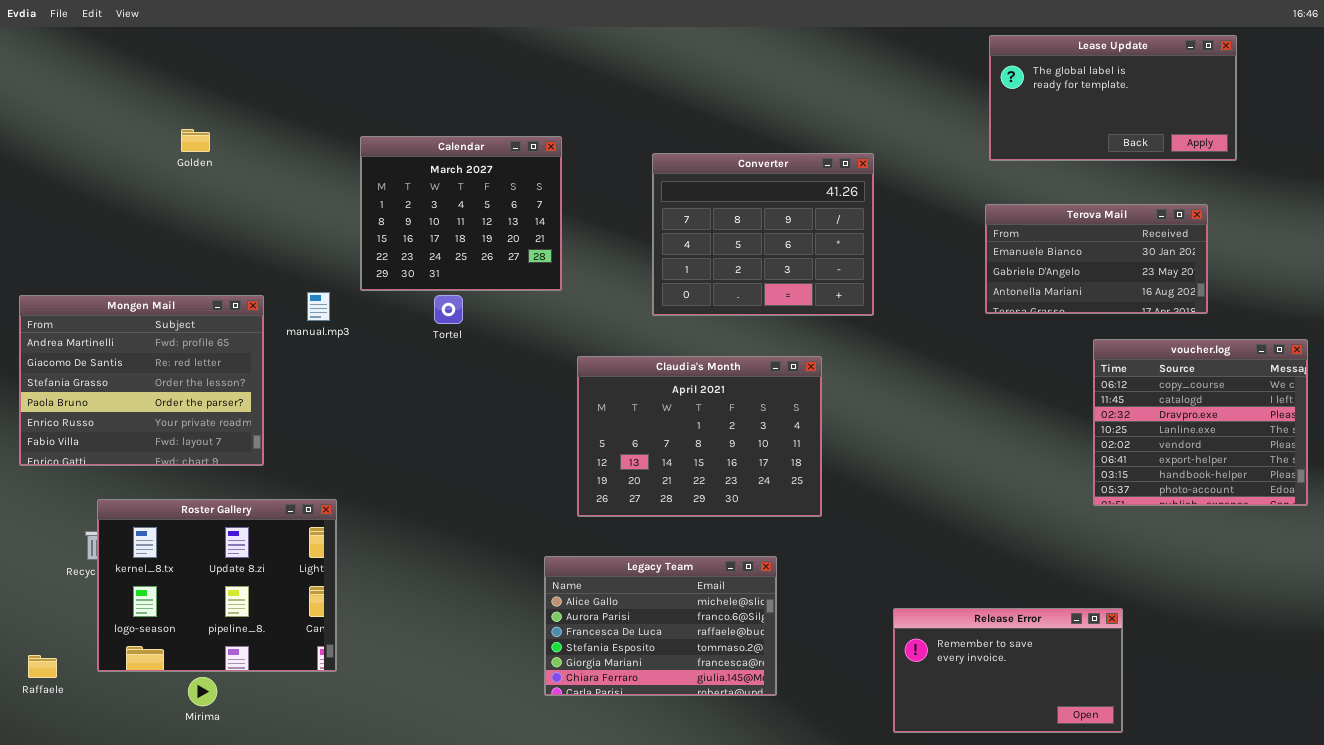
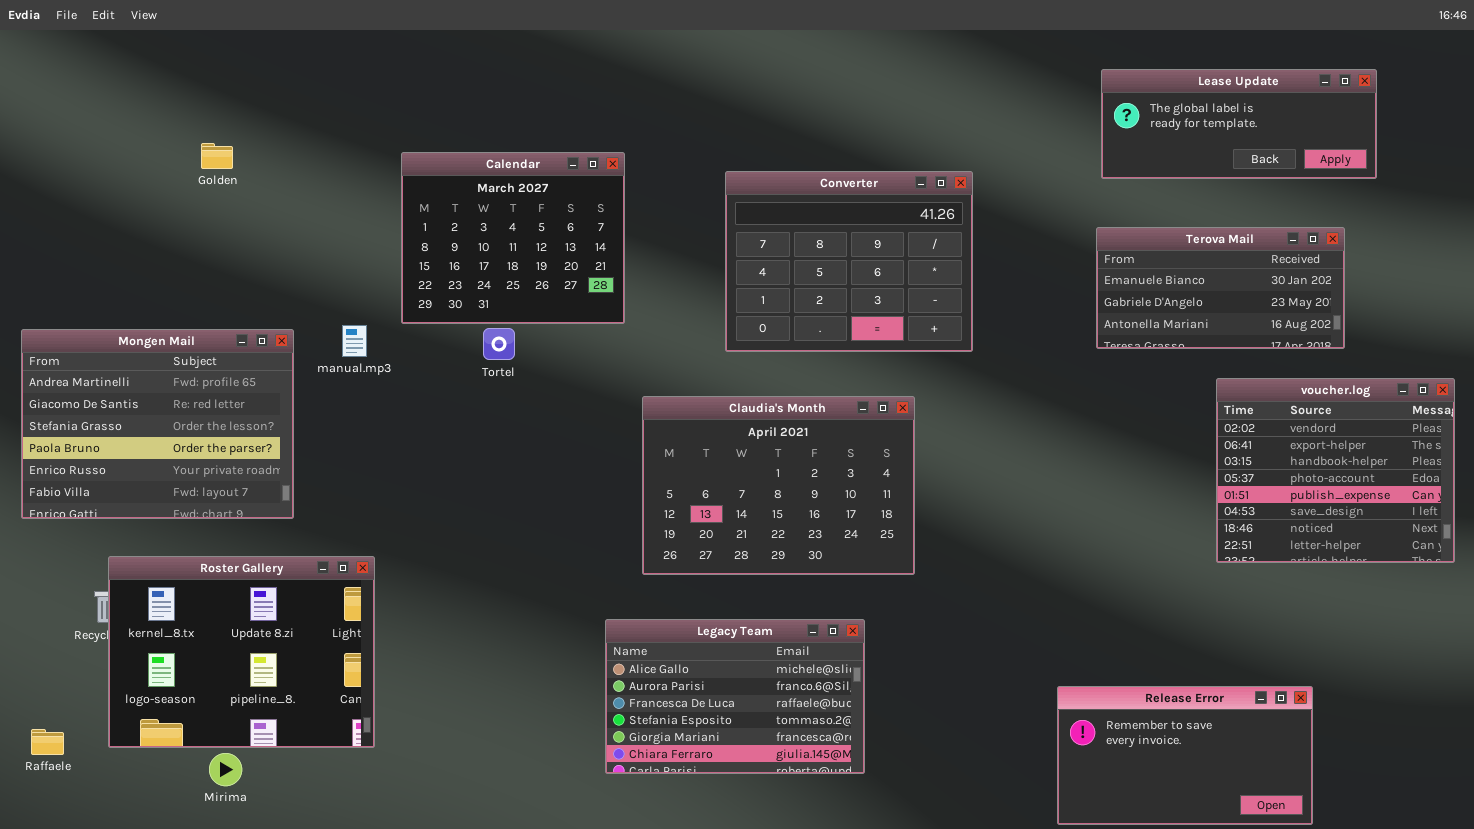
Lease Update: [989,35,1237,161] -> [1101,69,1377,179], resized
voucher.log: [1093,339,1308,506] -> [1216,378,1455,563], scrolled down 4 rows
Release Error: [893,608,1123,733] -> [1057,686,1313,825], moved

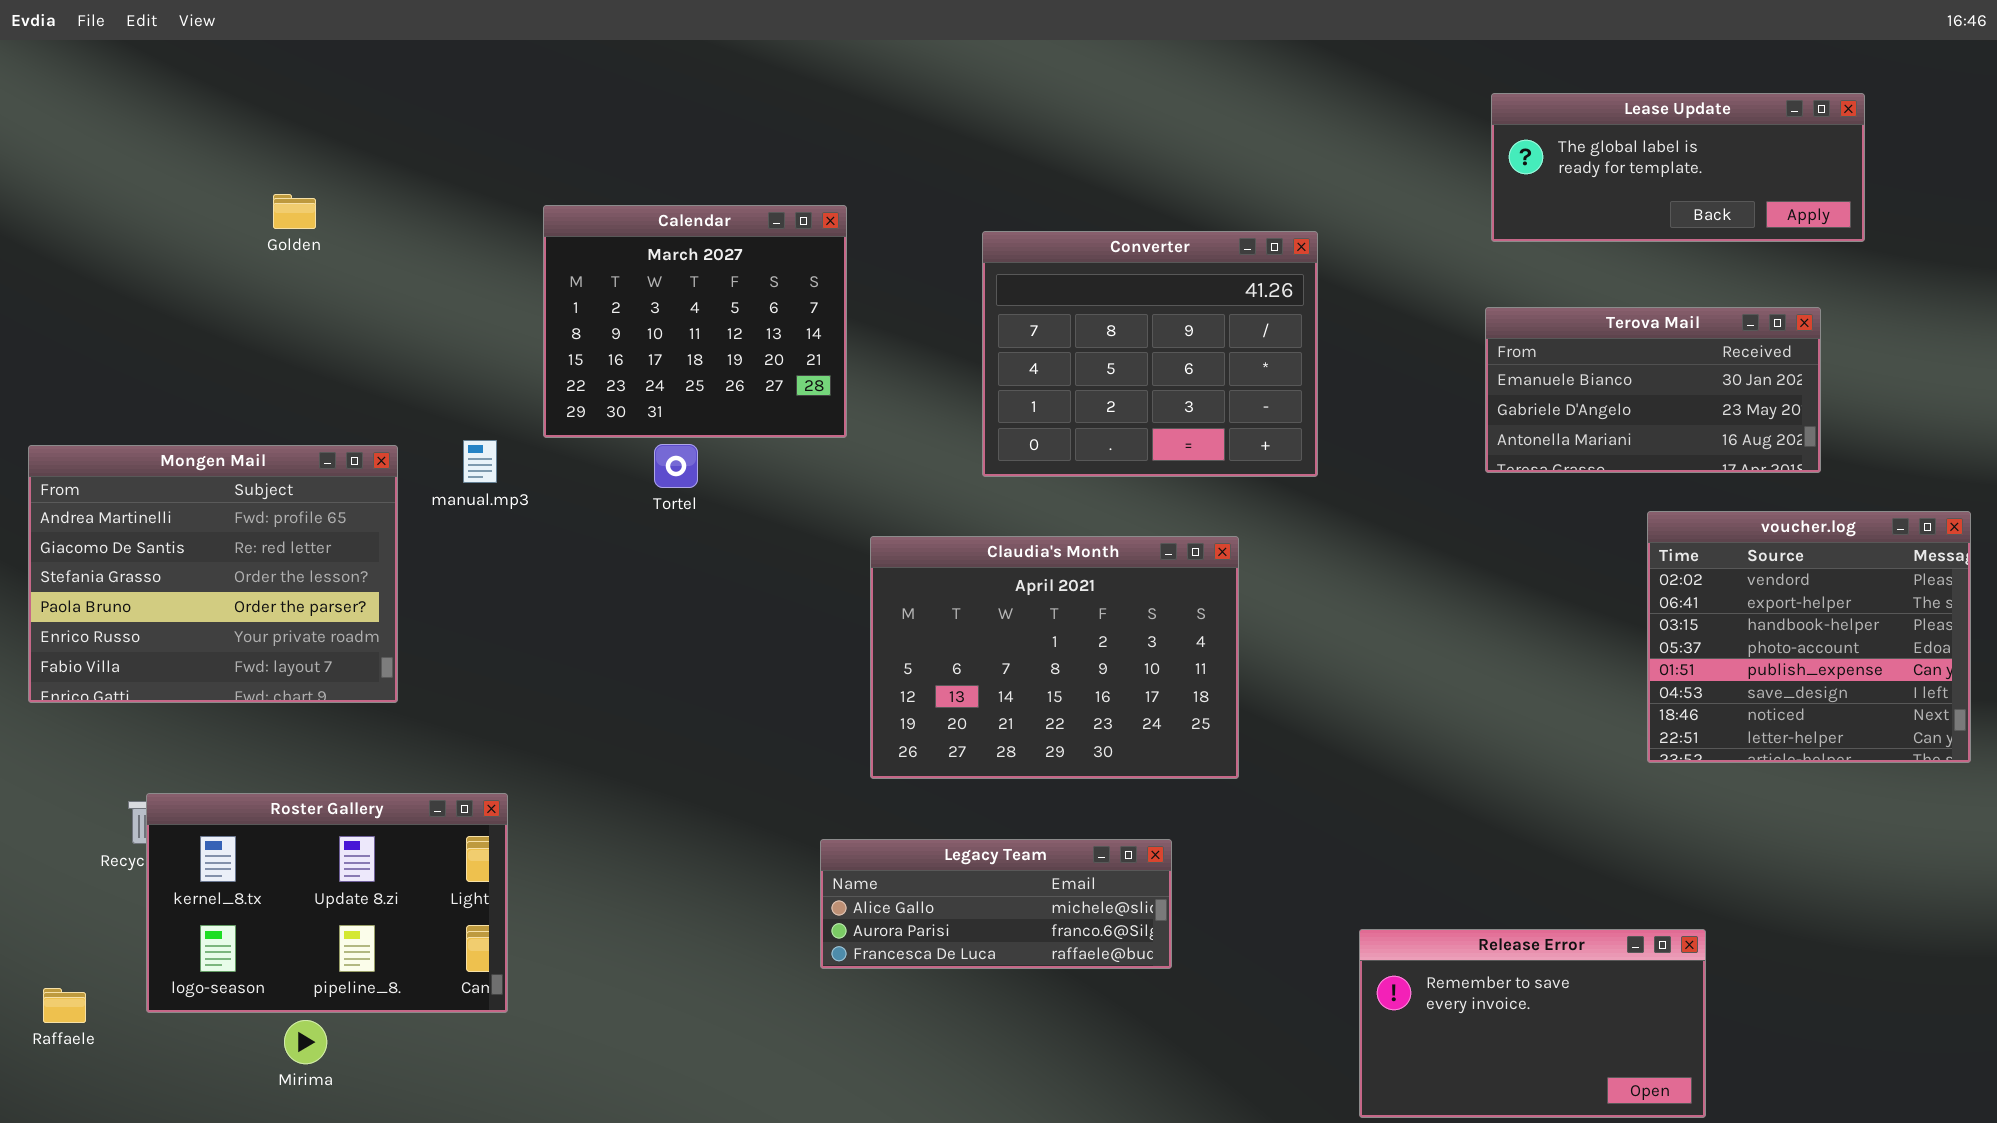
Roster Gallery: [108,556,375,748] -> [146,793,508,1013], resized
Legacy Team: [605,619,865,774] -> [820,839,1172,969], resized
Release Error: [1057,686,1313,825] -> [1359,929,1706,1118], moved

